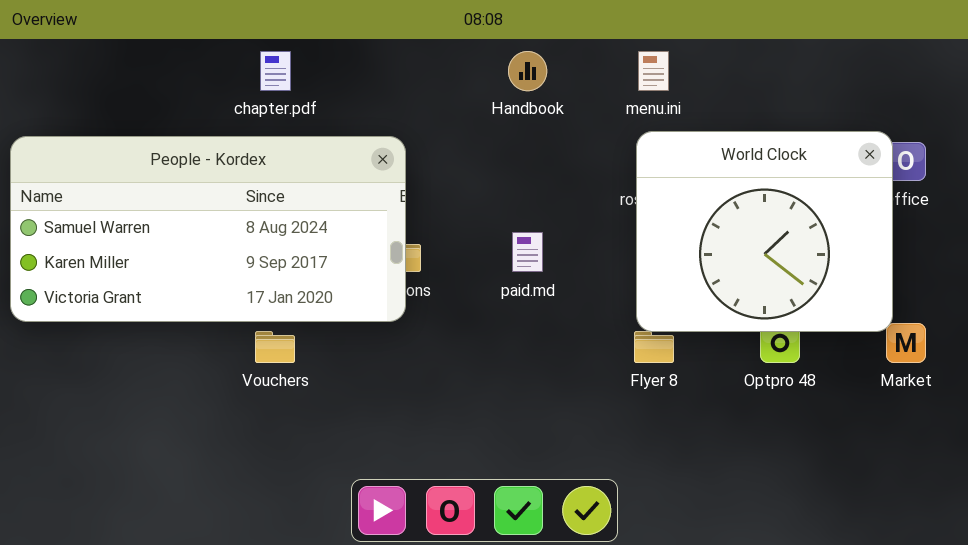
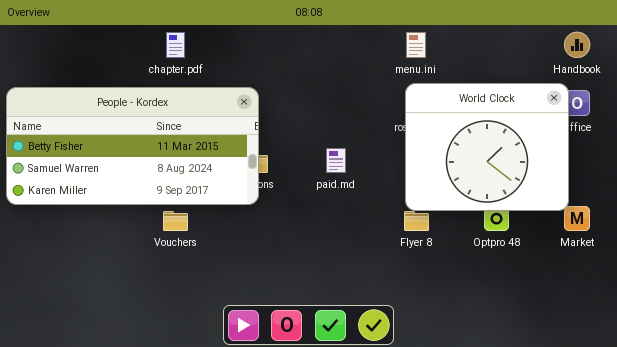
Handbook: [508,51,547,91] -> [564,32,590,58], moved
People - Kordex: [10,136,406,322] -> [6,87,259,205], scrolled up 1 row

